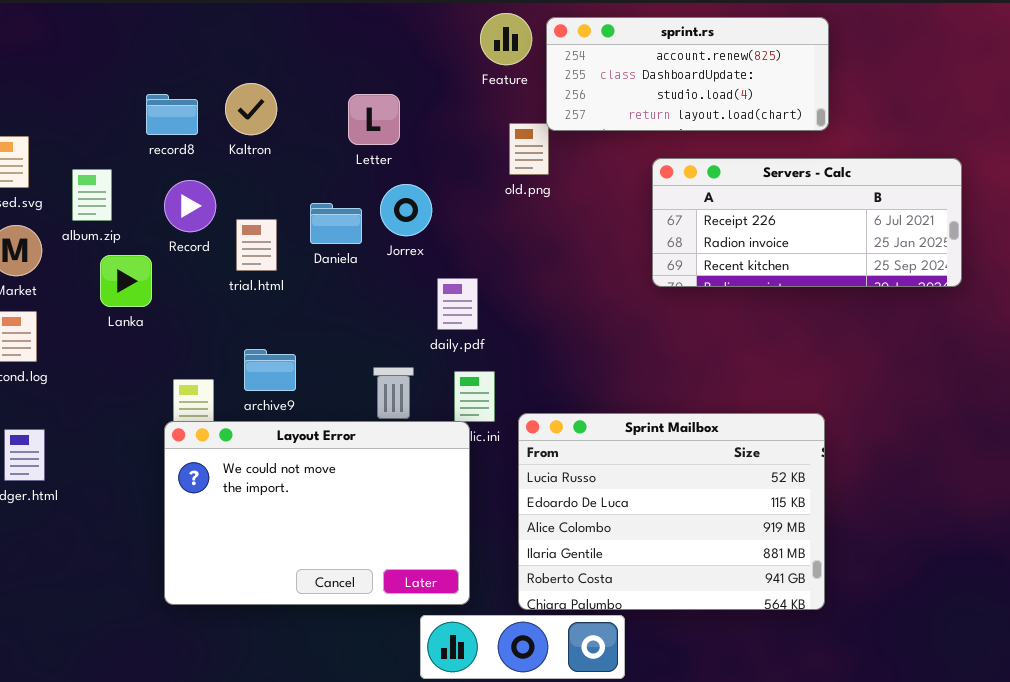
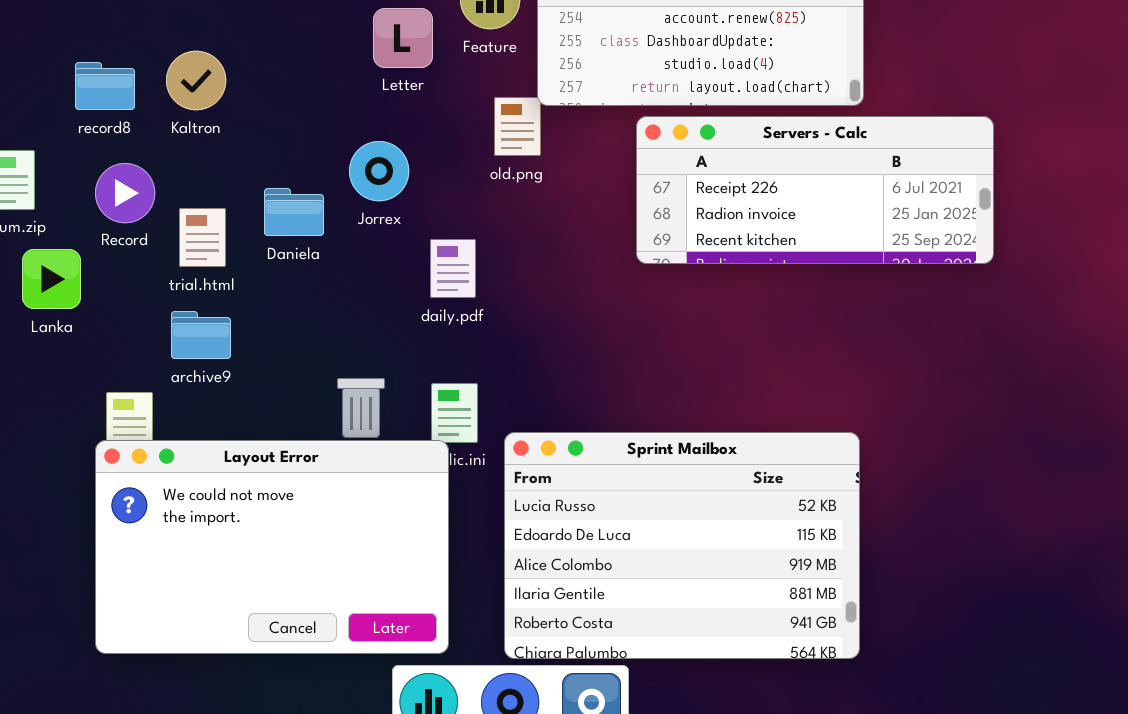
Letter: [348,94,400,145] -> [373,8,433,68], moved
Servers - Calc: [652,158,962,287] -> [636,116,994,264], moved
Jorrex: [380,184,432,236] -> [349,141,409,201], moved
daily.pdf: [437,278,478,330] -> [430,239,476,298], moved
archive9: [244,349,296,391] -> [171,311,231,359], moved

